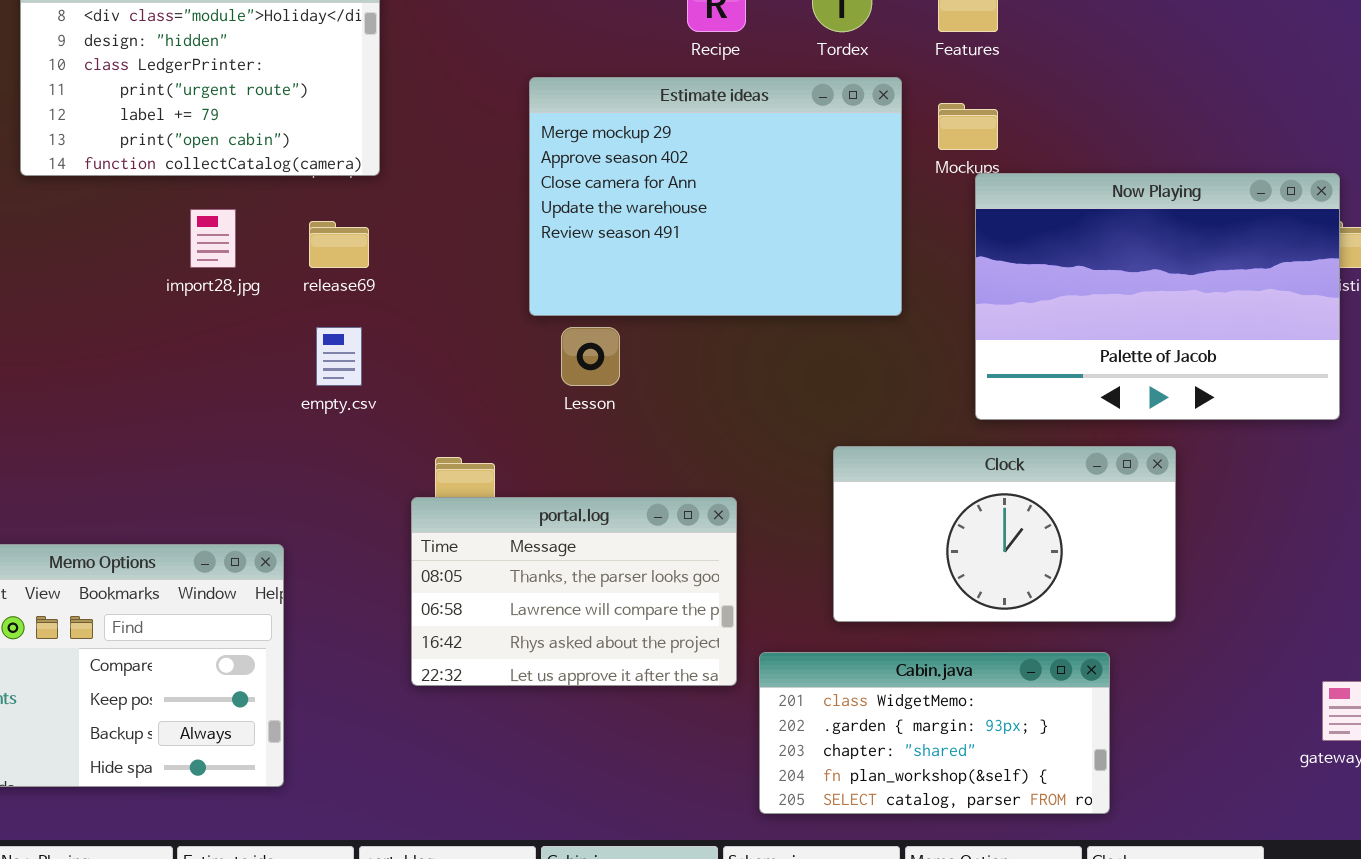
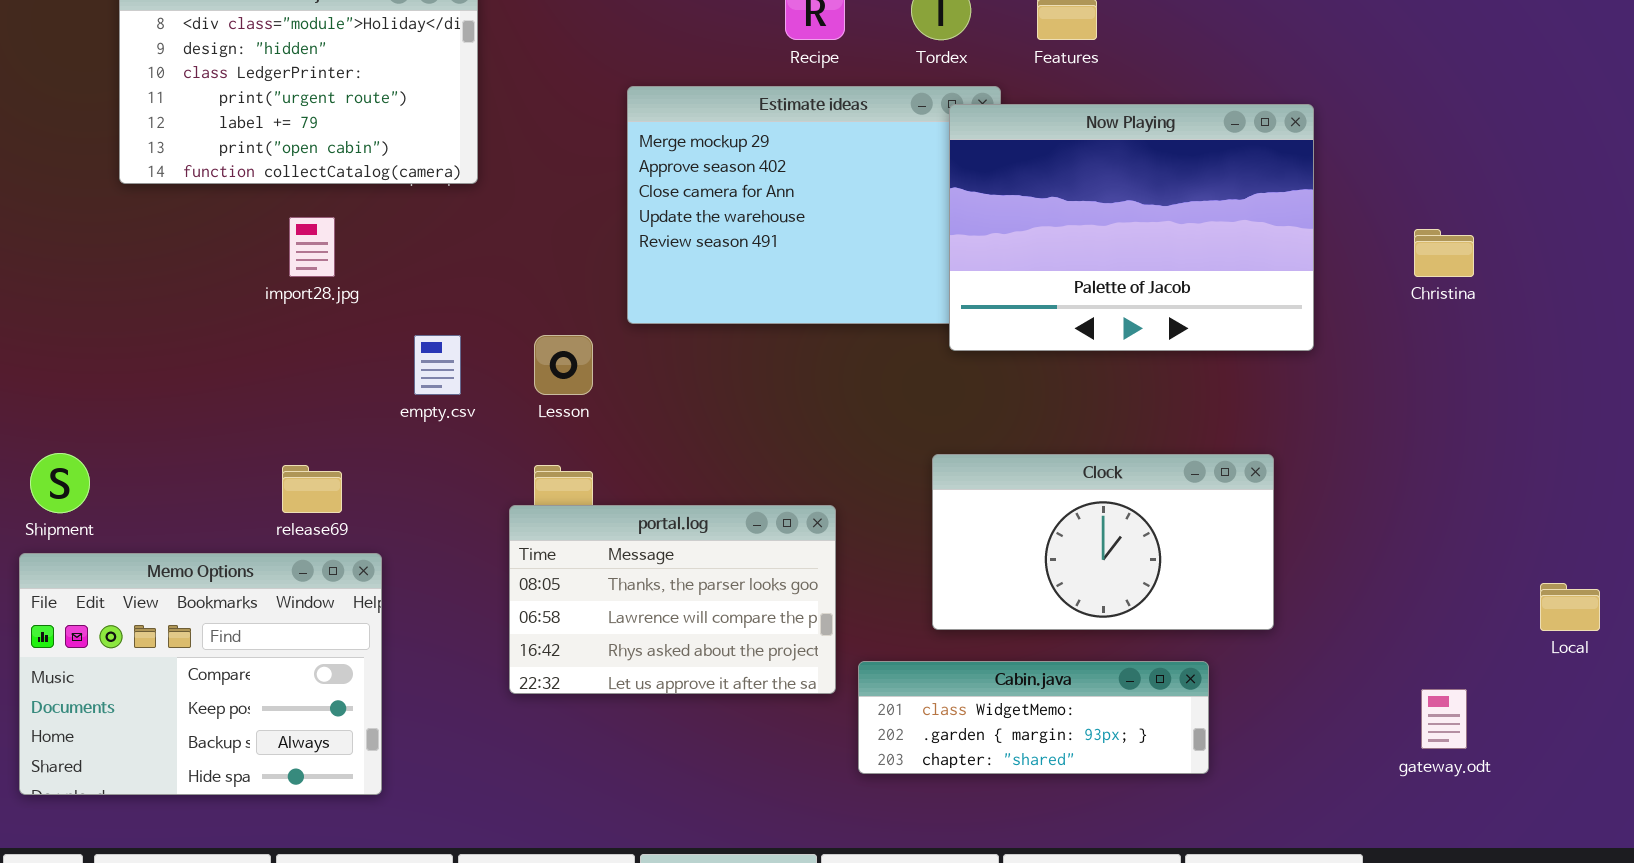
Now Playing: [975,173,1340,420] -> [949,104,1314,351], moved
release69: [309,221,369,268] -> [282,465,342,513], moved
Lesson: [561,327,620,386] -> [534,335,593,395], moved
Cabin.java: [759,652,1110,814] -> [858,661,1209,774], resized

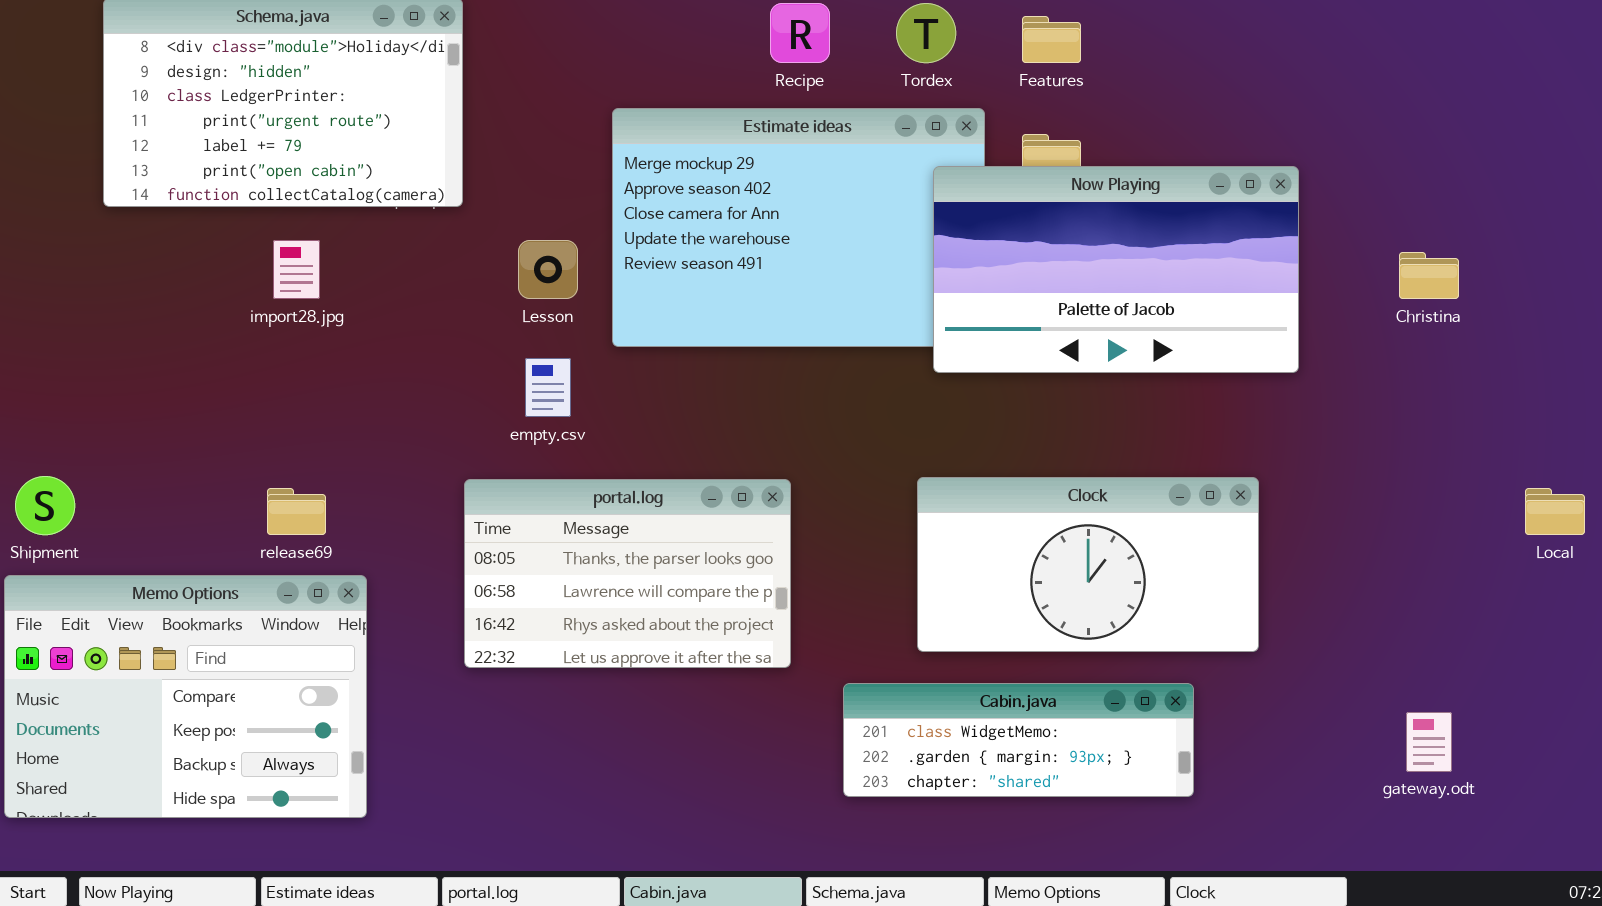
Now Playing: [949,104,1314,351] -> [933,166,1299,373], resized
empty.csv: [414,335,461,395] -> [525,358,571,417], moved
Lesson: [534,335,593,395] -> [518,240,578,299], moved
portal.log: [509,505,836,694] -> [464,479,791,668], moved
Local: [1540,583,1600,631] -> [1525,488,1585,535], moved

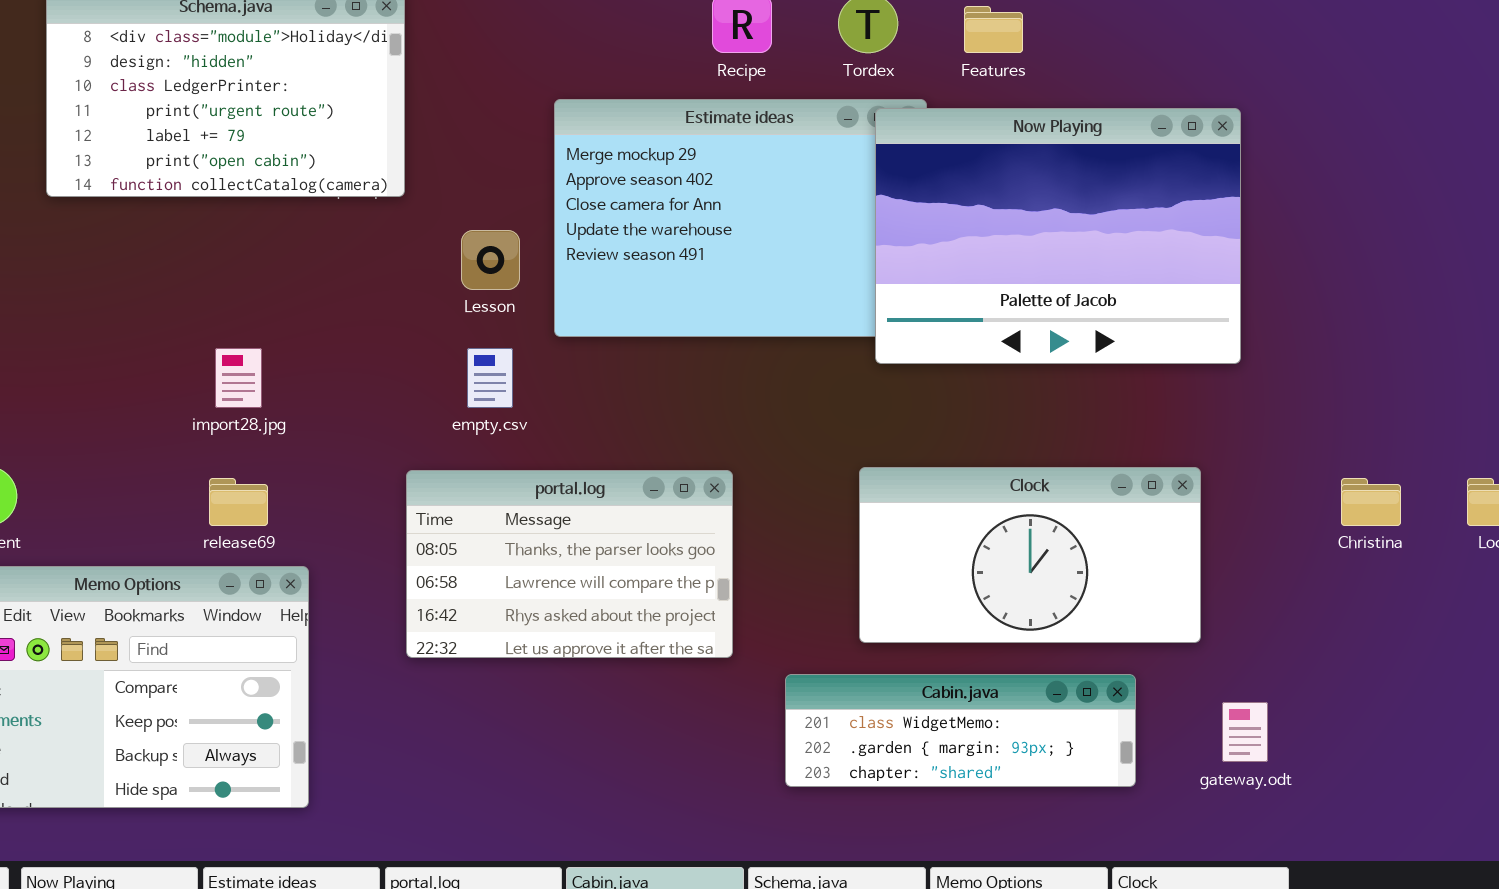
Now Playing: [933,166,1299,373] -> [875,108,1241,364], resized
import28.jpg: [273,240,320,299] -> [215,348,262,408], moved
Christina: [1399,252,1459,299] -> [1341,478,1401,526], moved
gateway.odt: [1406,712,1452,772] -> [1222,702,1268,762], moved

